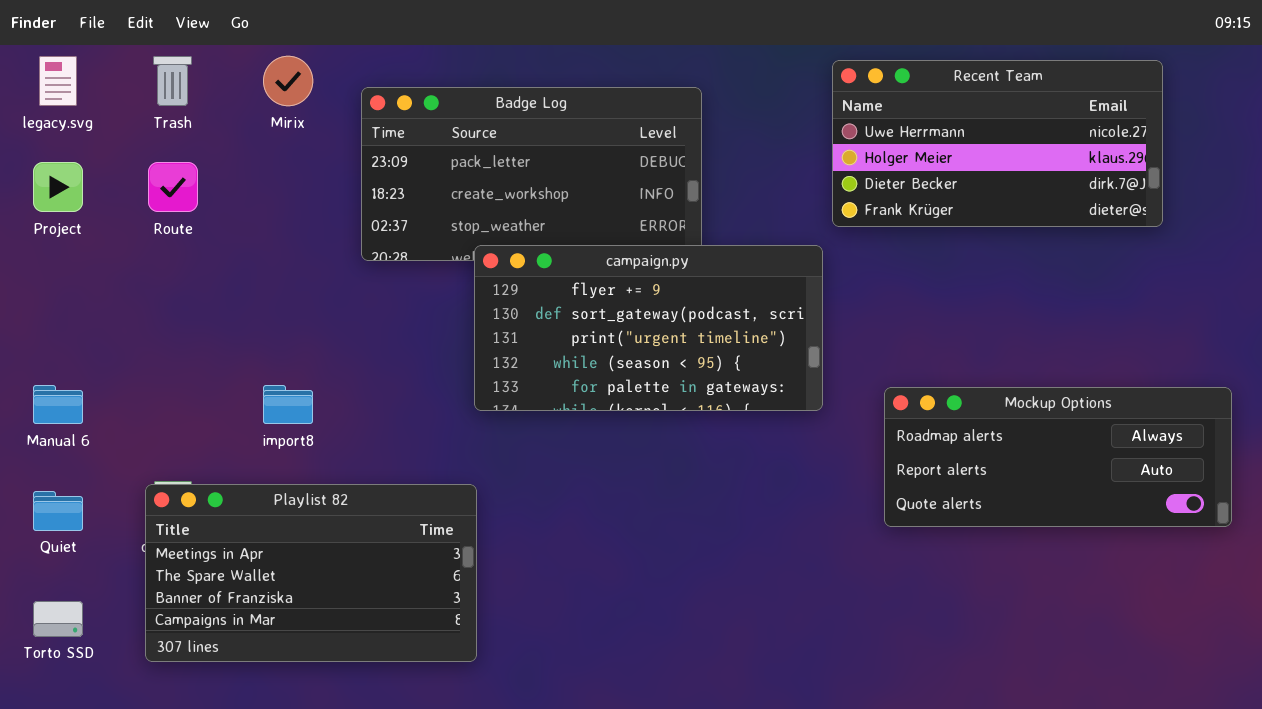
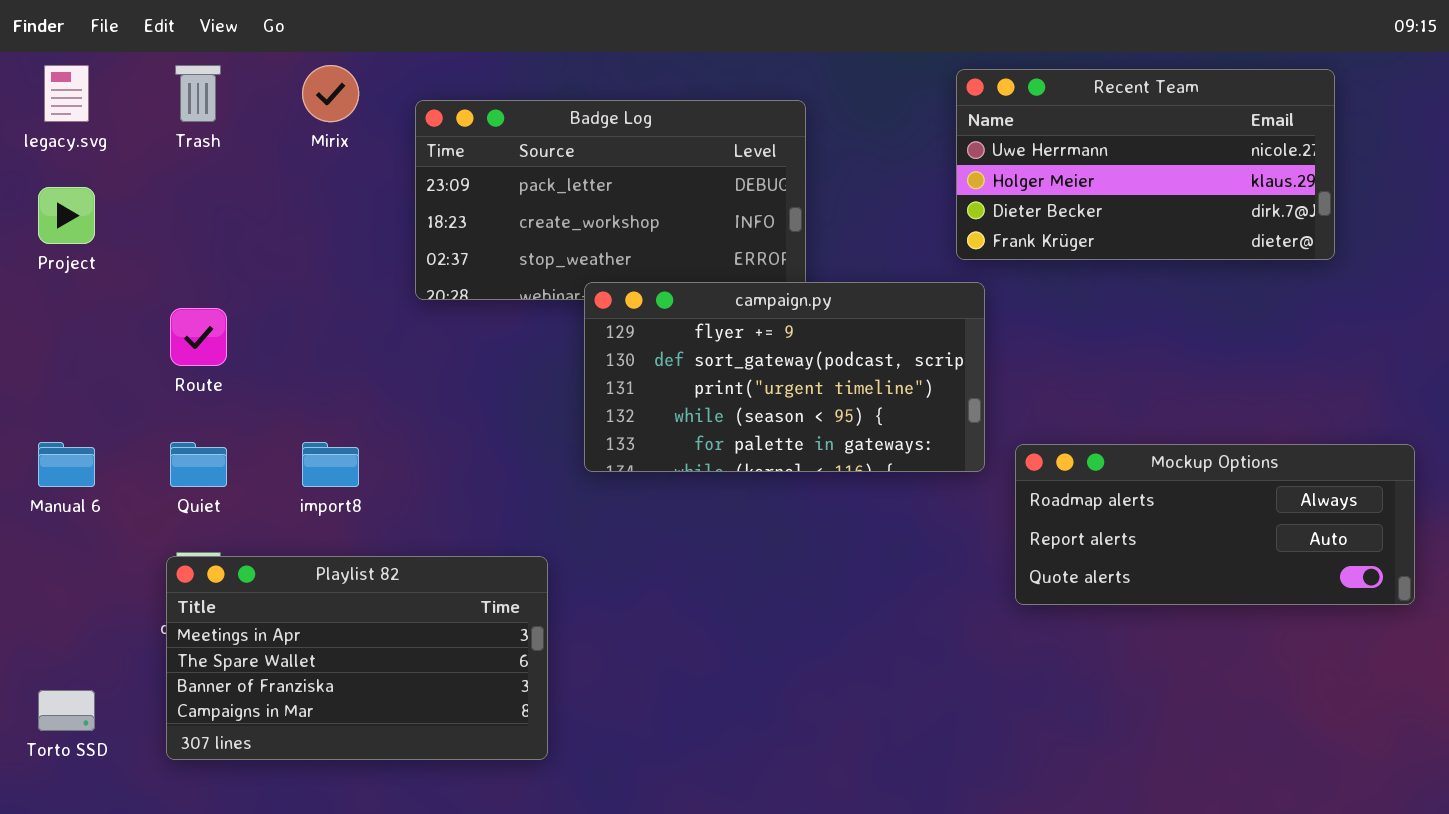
Route: [148,162,198,212] -> [170,308,227,366], moved
campaign.py: [474,245,823,411] -> [584,282,985,472], moved
Quiet: [33,491,83,531] -> [170,442,227,487], moved

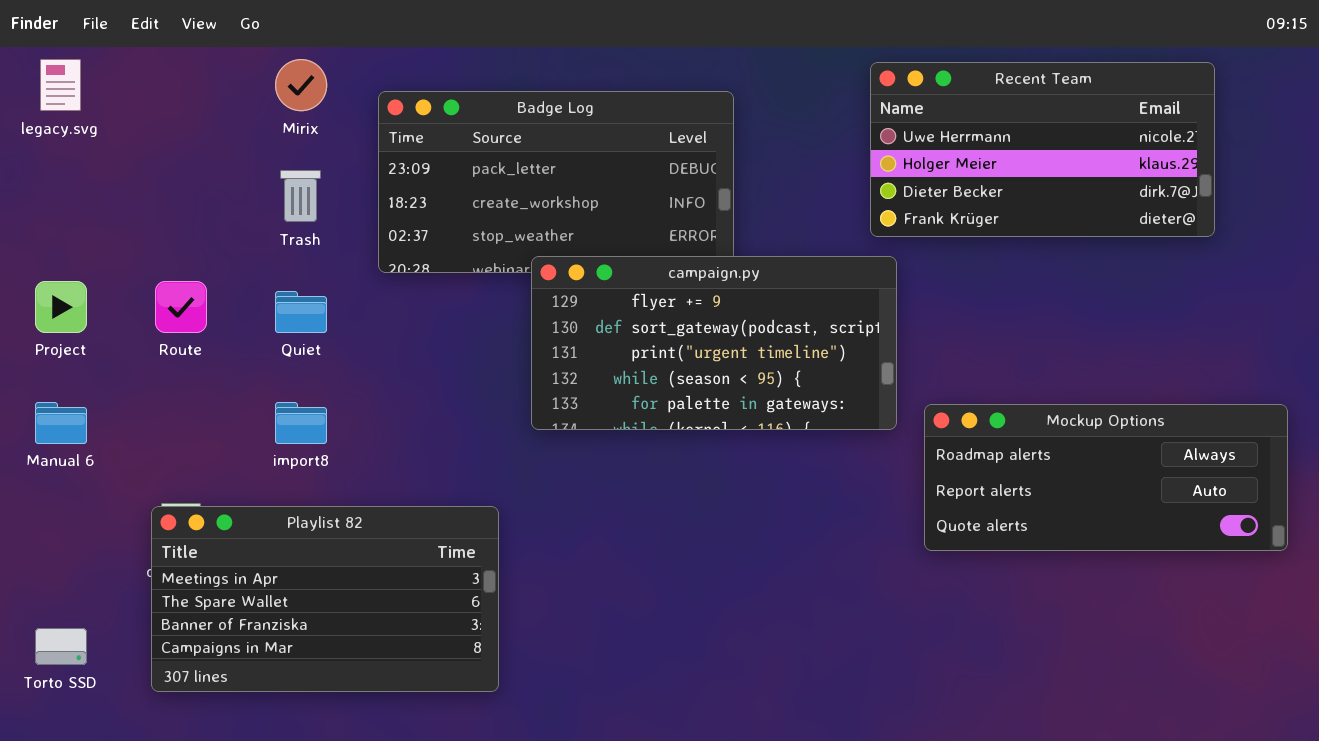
Trash: [175,65,221,122] -> [280,170,321,222], moved
Project: [38,187,95,244] -> [35,281,87,333], moved
Quiet: [170,442,227,487] -> [275,291,327,333], moved

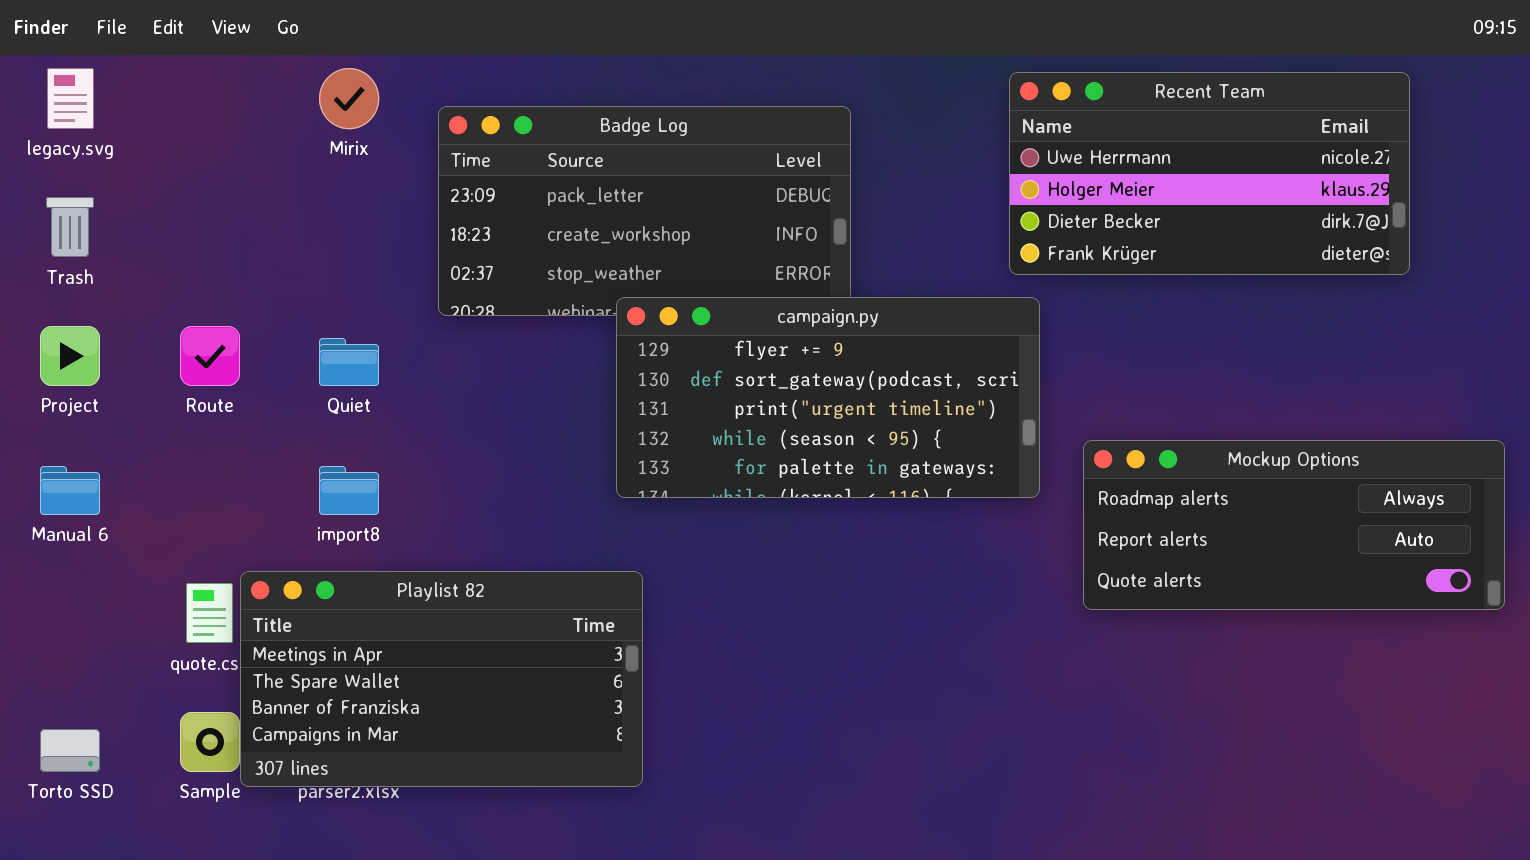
Trash: [280,170,321,222] -> [46,197,94,257], moved
Mockup Options: [924,404,1288,551] -> [1083,440,1505,610], moved
Playlist 82: [151,506,499,692] -> [240,571,643,787], moved

